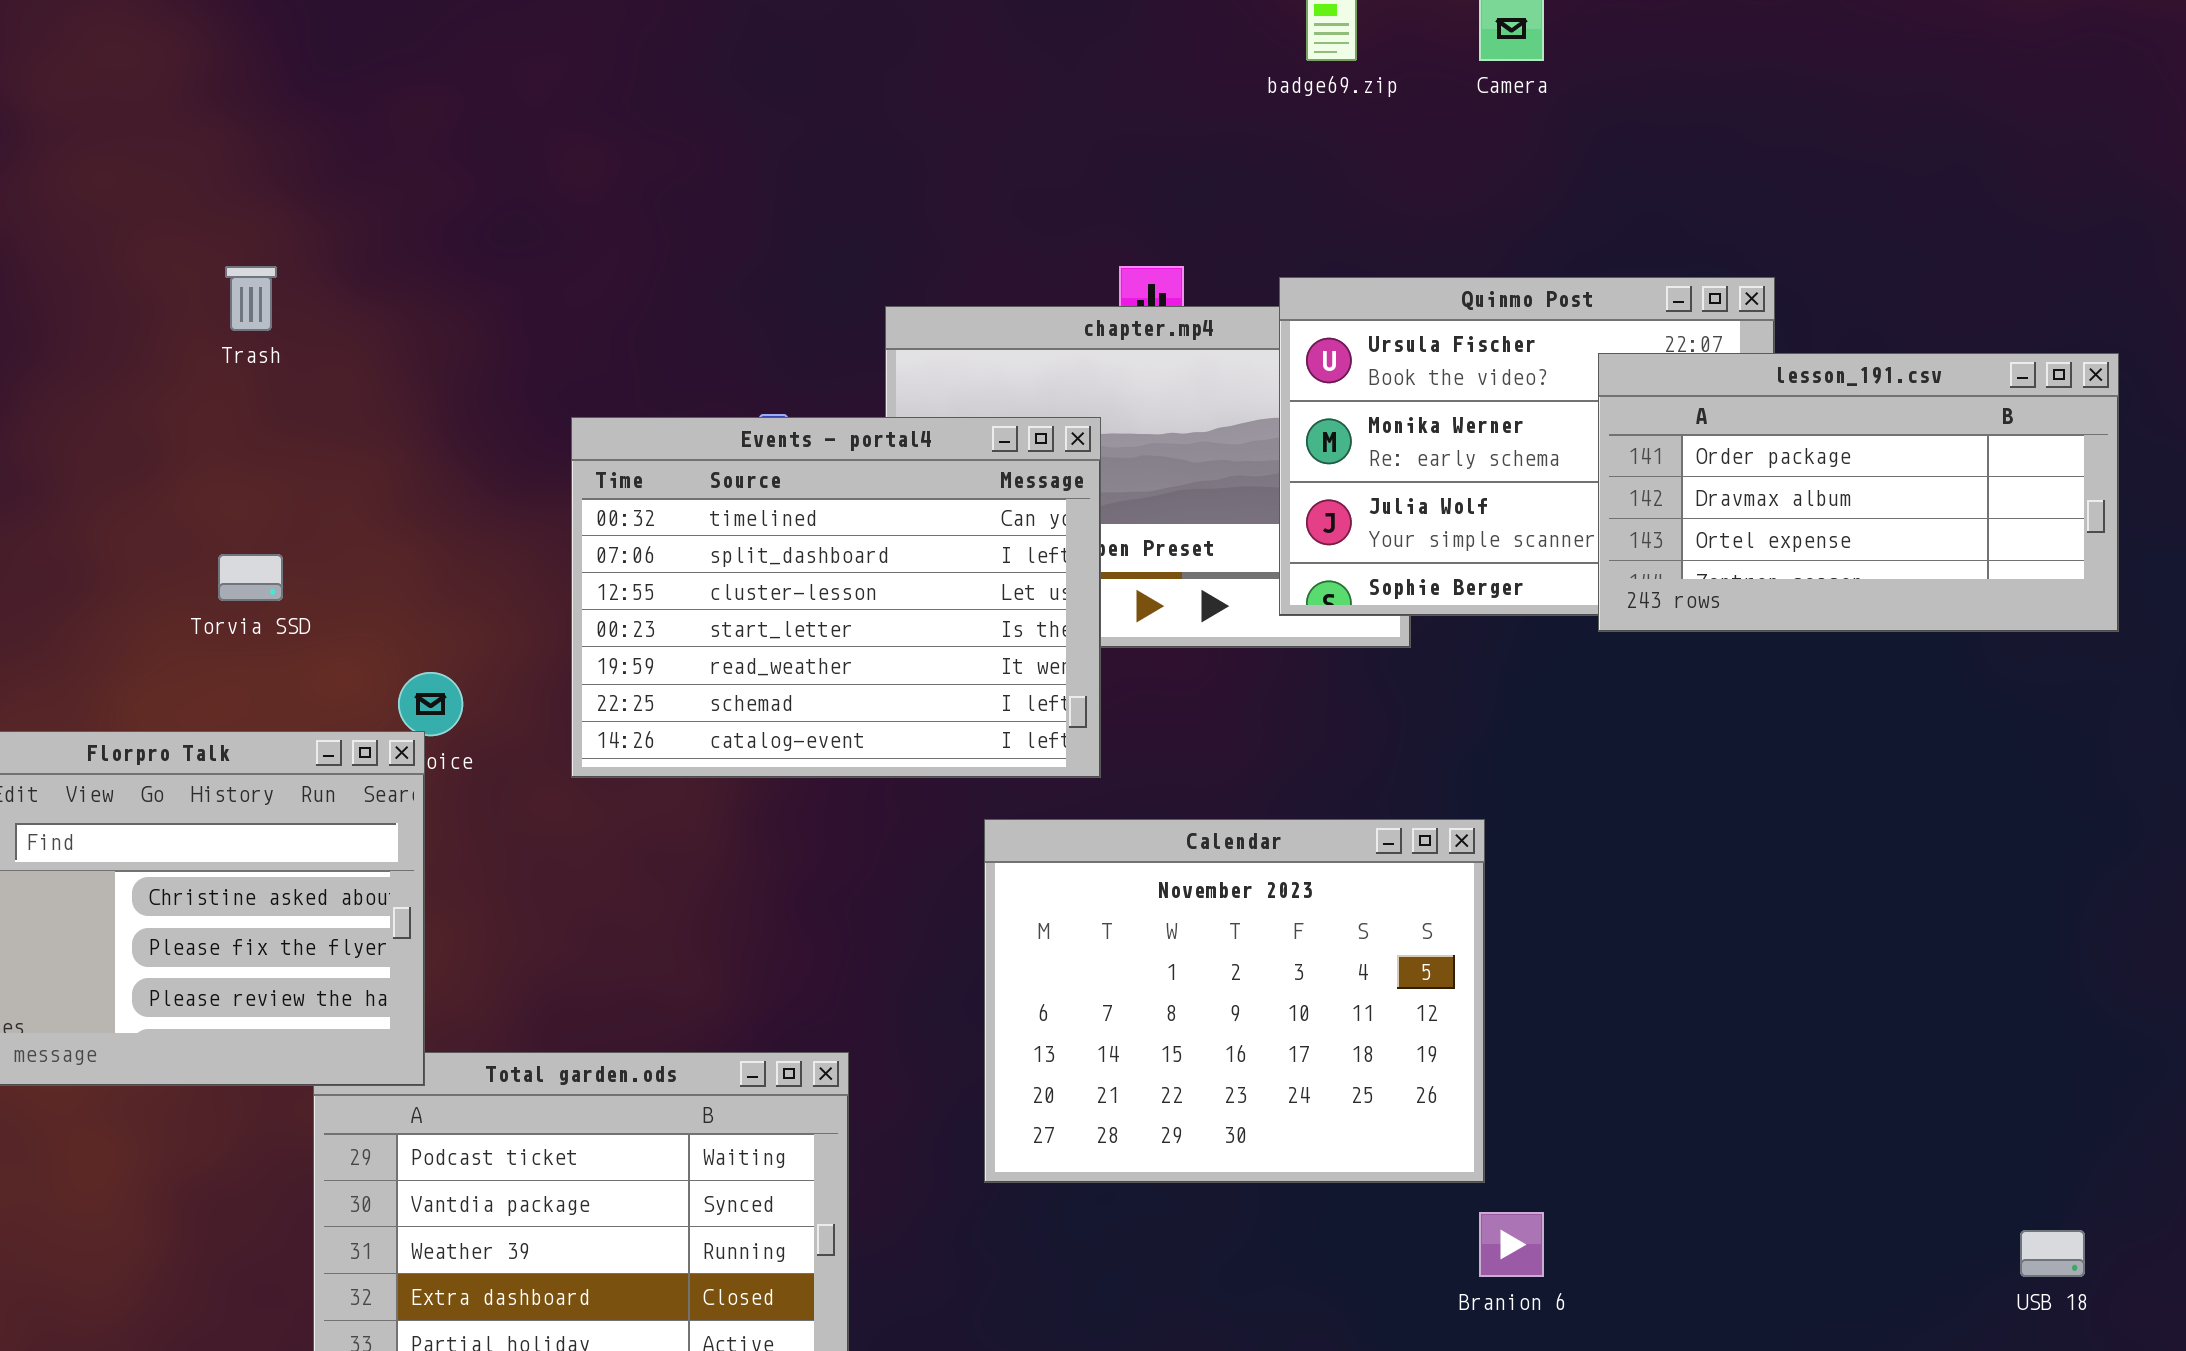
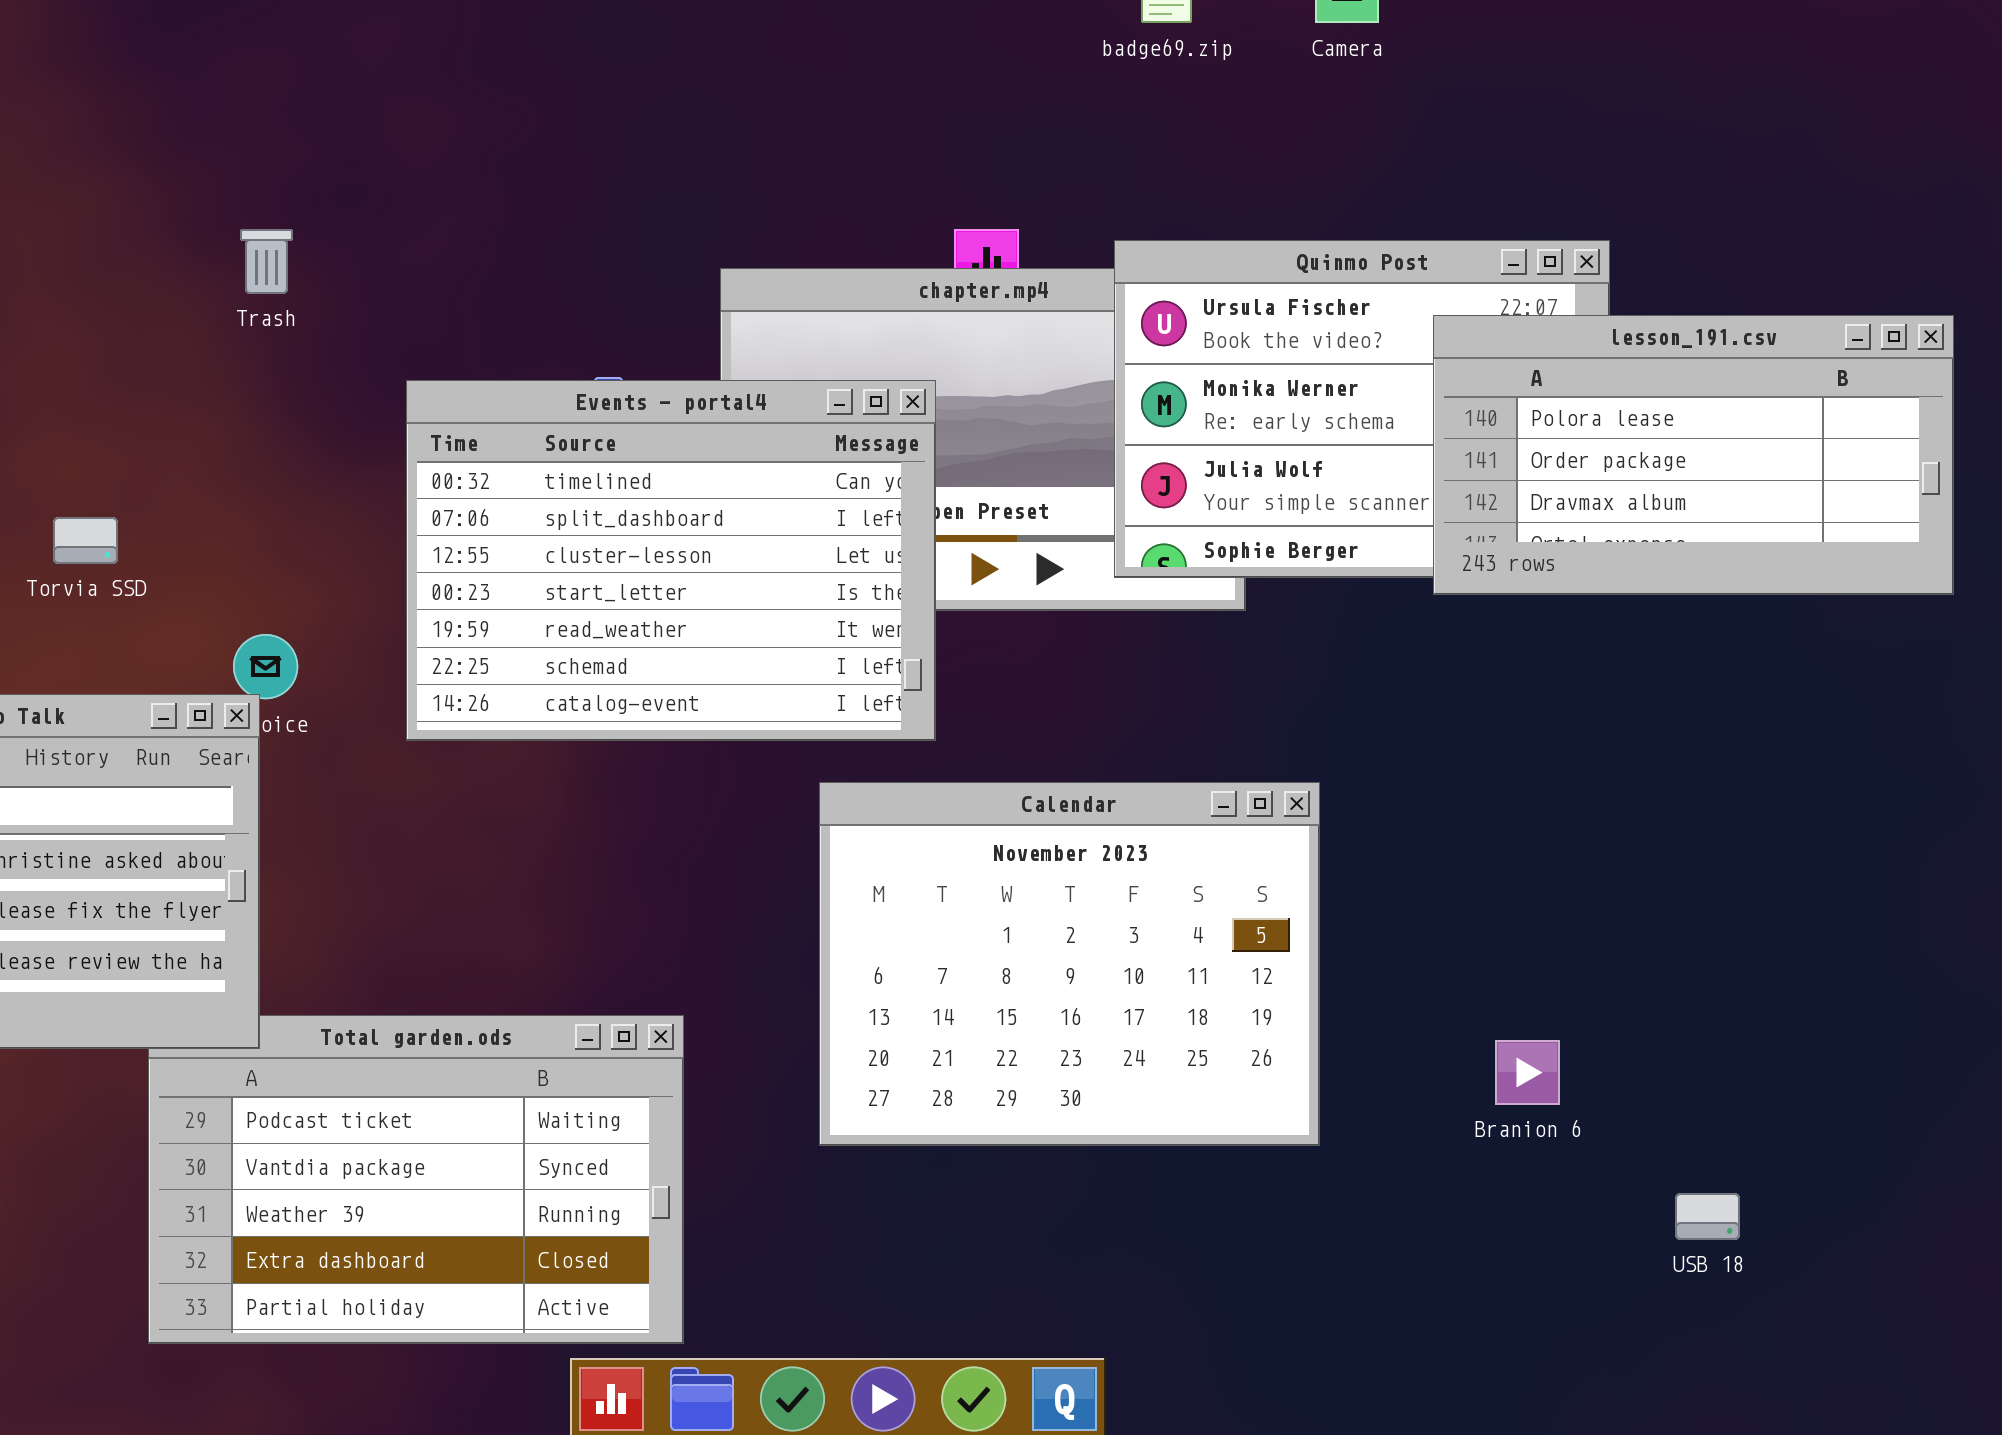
Trash: [225,266,277,331] -> [240,229,293,294], moved
lesson_191.csv: [1598,353,2119,632] -> [1433,315,1954,595], scrolled up 1 row
Branion 6: [1479,1212,1544,1277] -> [1495,1040,1560,1105], moved
USB 18: [2020,1230,2085,1277] -> [1675,1193,1740,1240], moved

